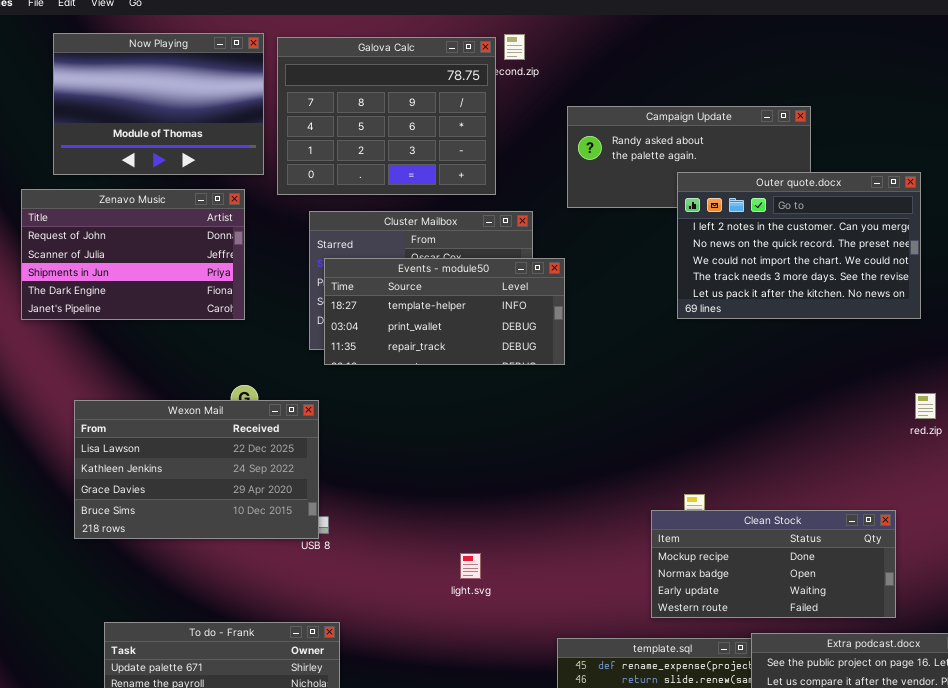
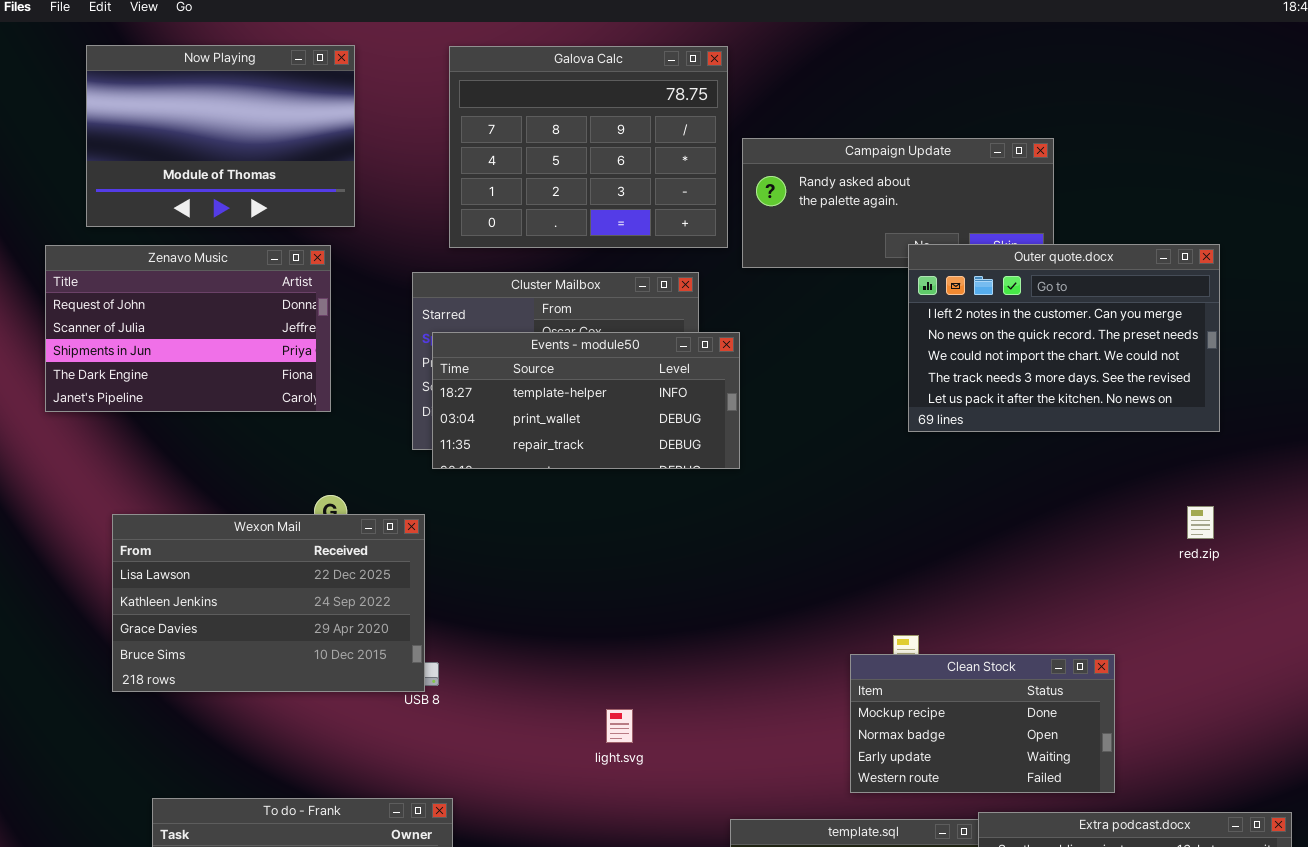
Galova Calc: [277,37,496,195] -> [449,46,728,248], moved
Outer quote.docx: [677,172,921,319] -> [908,244,1220,432], moved
Clean Stock: [651,510,896,618] -> [850,654,1115,793], resized

